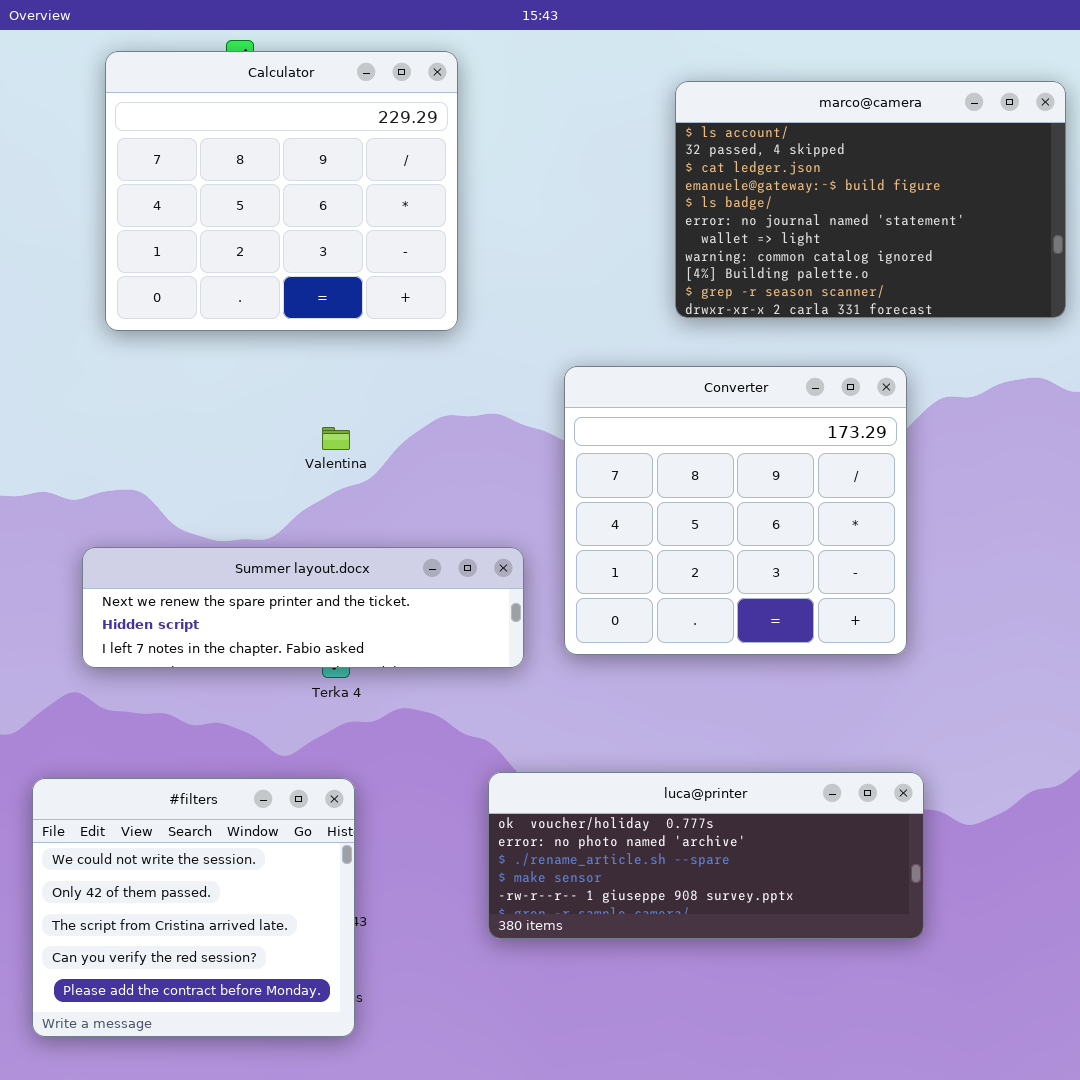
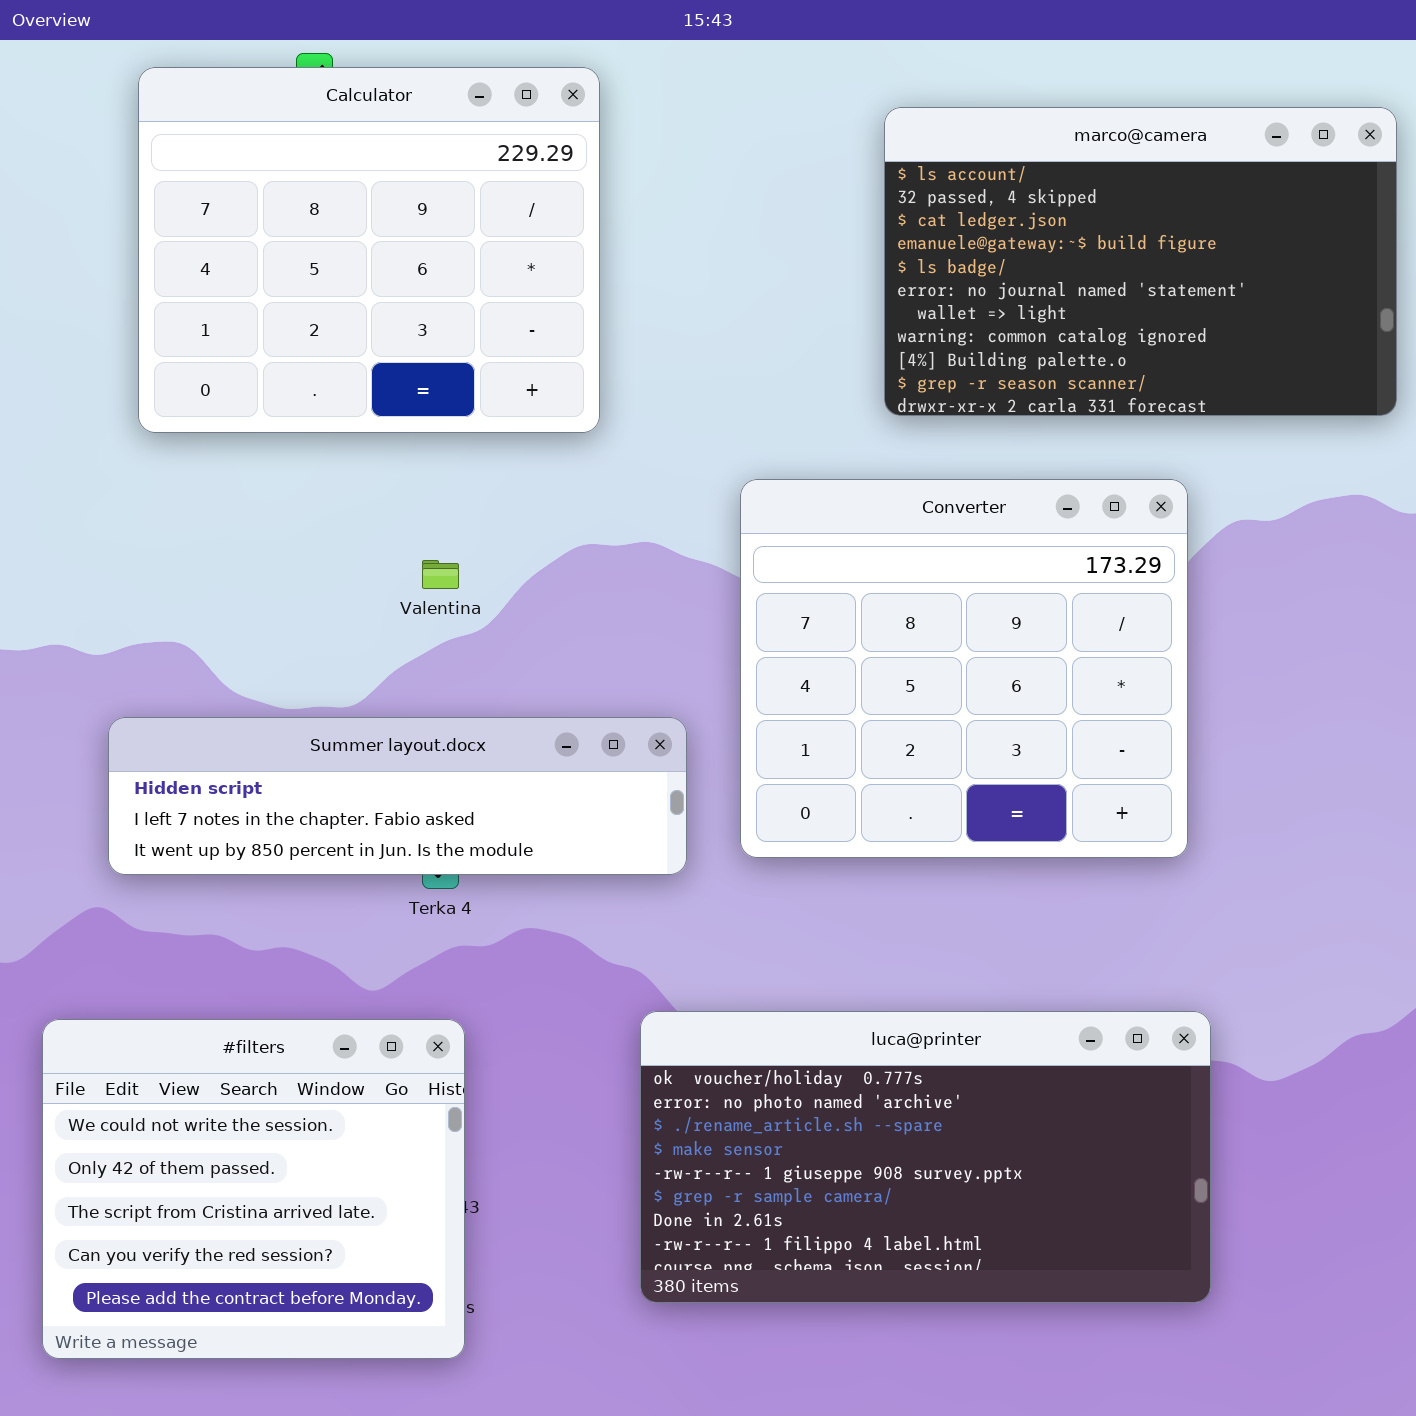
Summer layout.docx: [82,547,524,668] -> [108,717,687,875], scrolled down 1 row
luca@printer: [488,772,924,939] -> [640,1011,1211,1303], resized

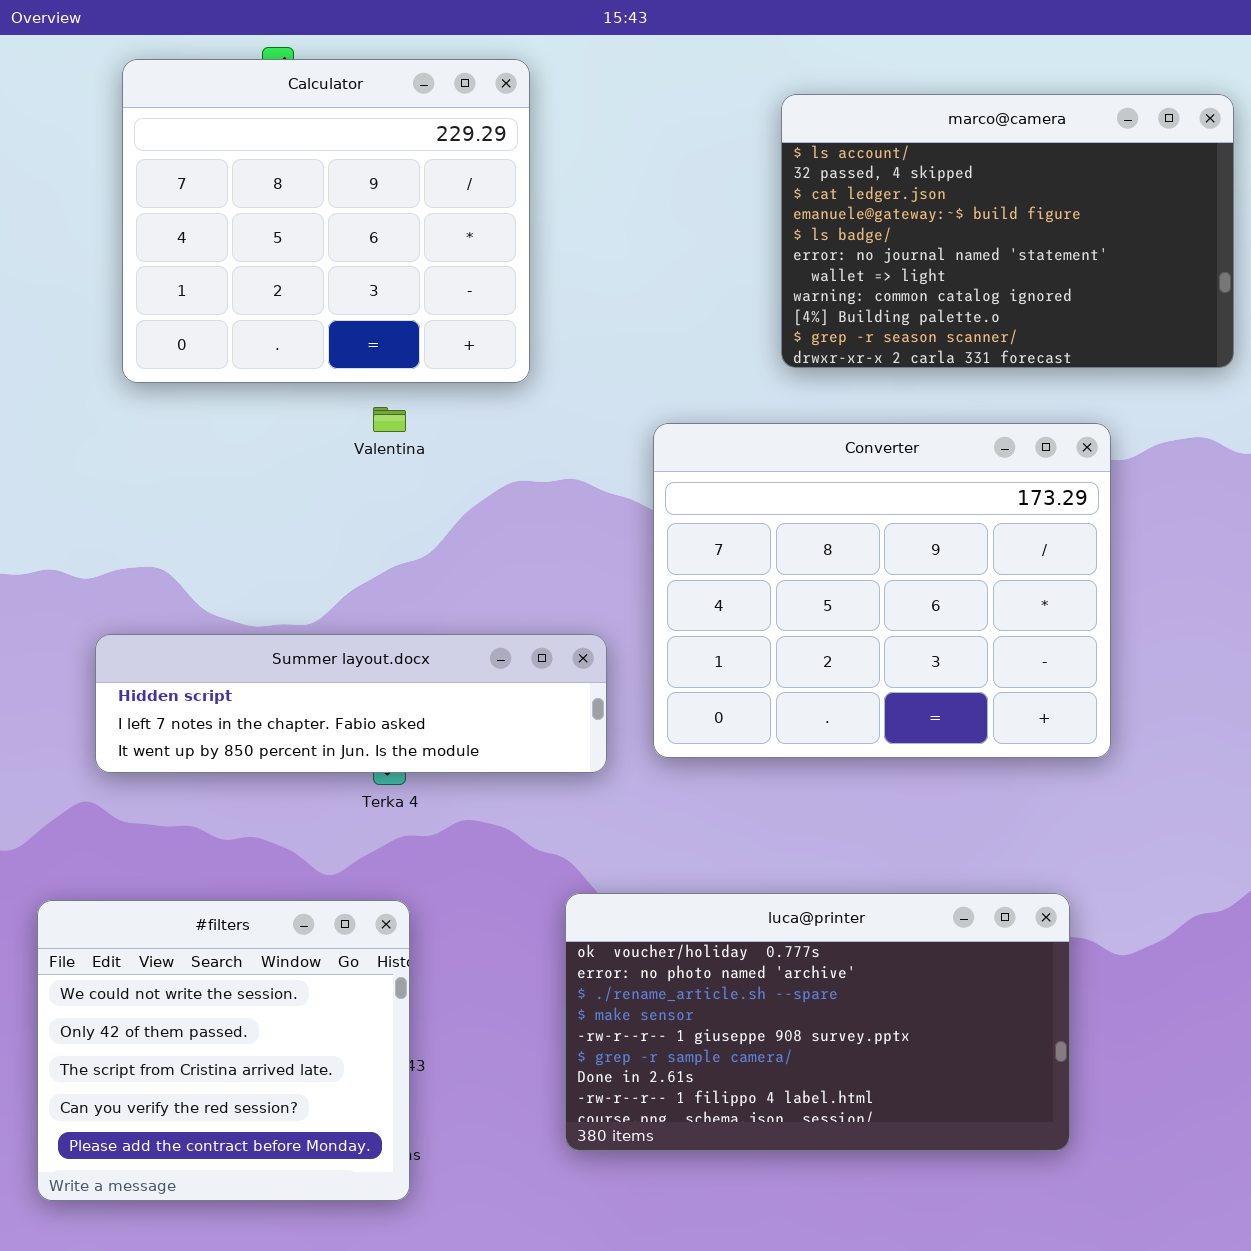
Converter: [740,479,1188,858] -> [653,423,1111,758], resized
Valentina: [422,560,459,589] -> [373,407,406,432], moved

